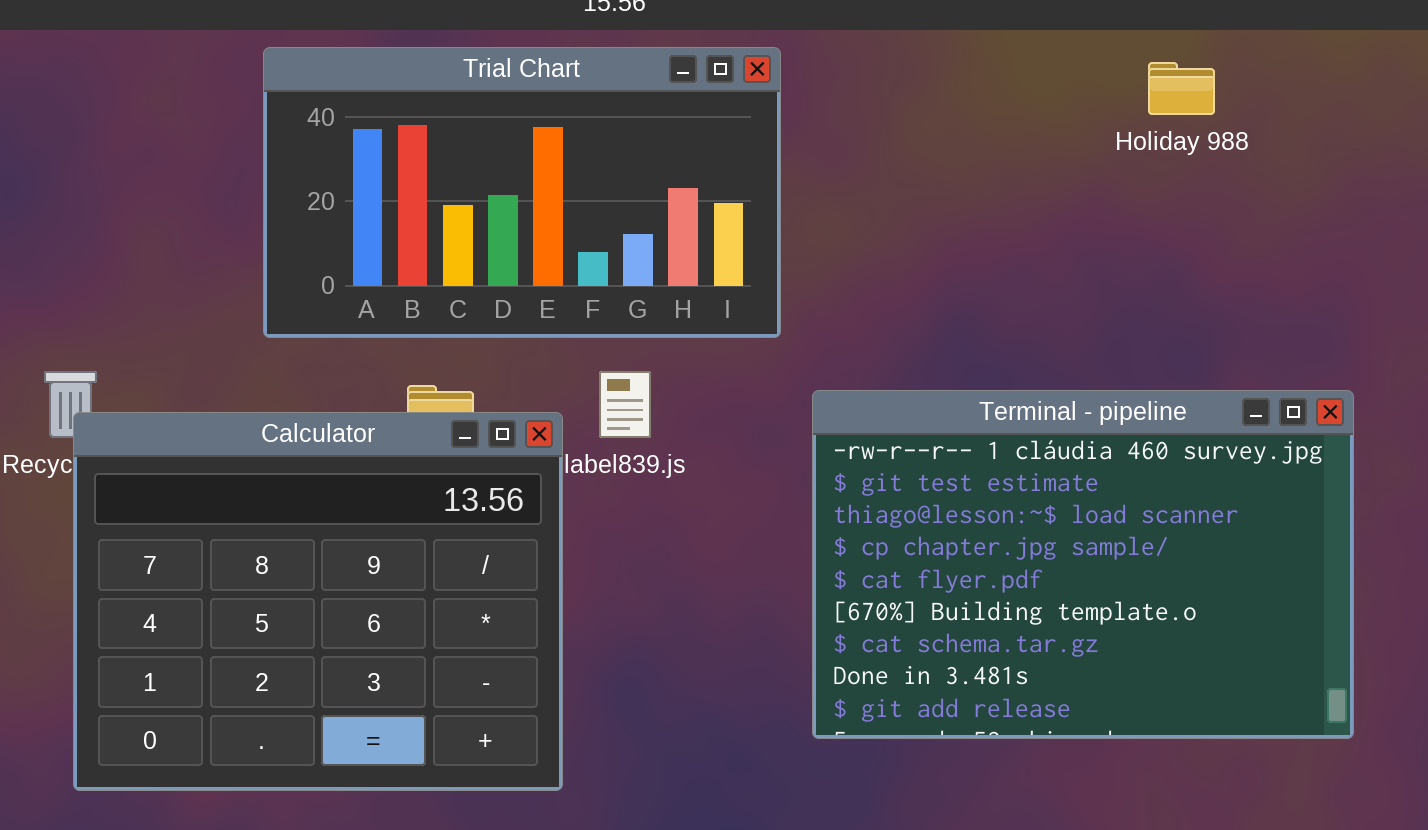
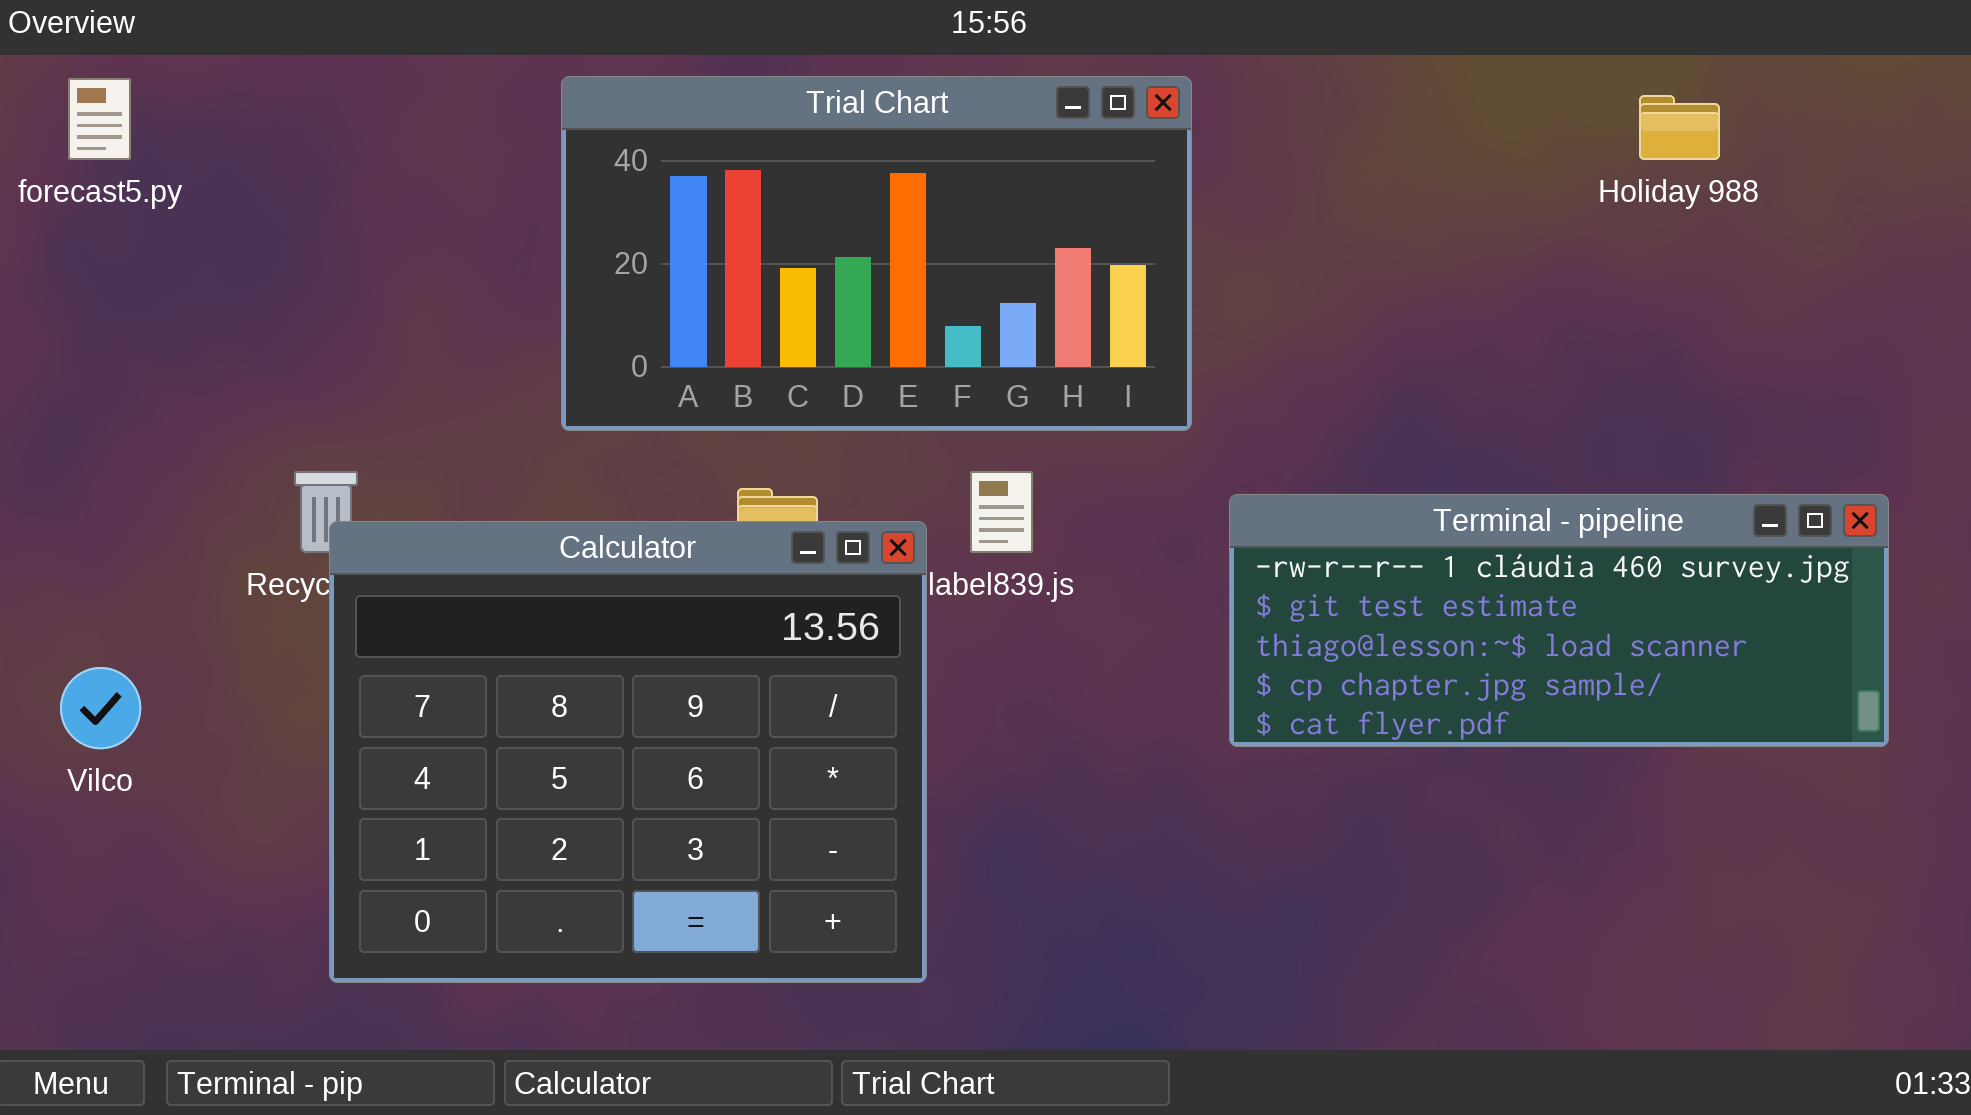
Terminal - pipeline: [812,390,1354,739] -> [1229,494,1889,747], resized

